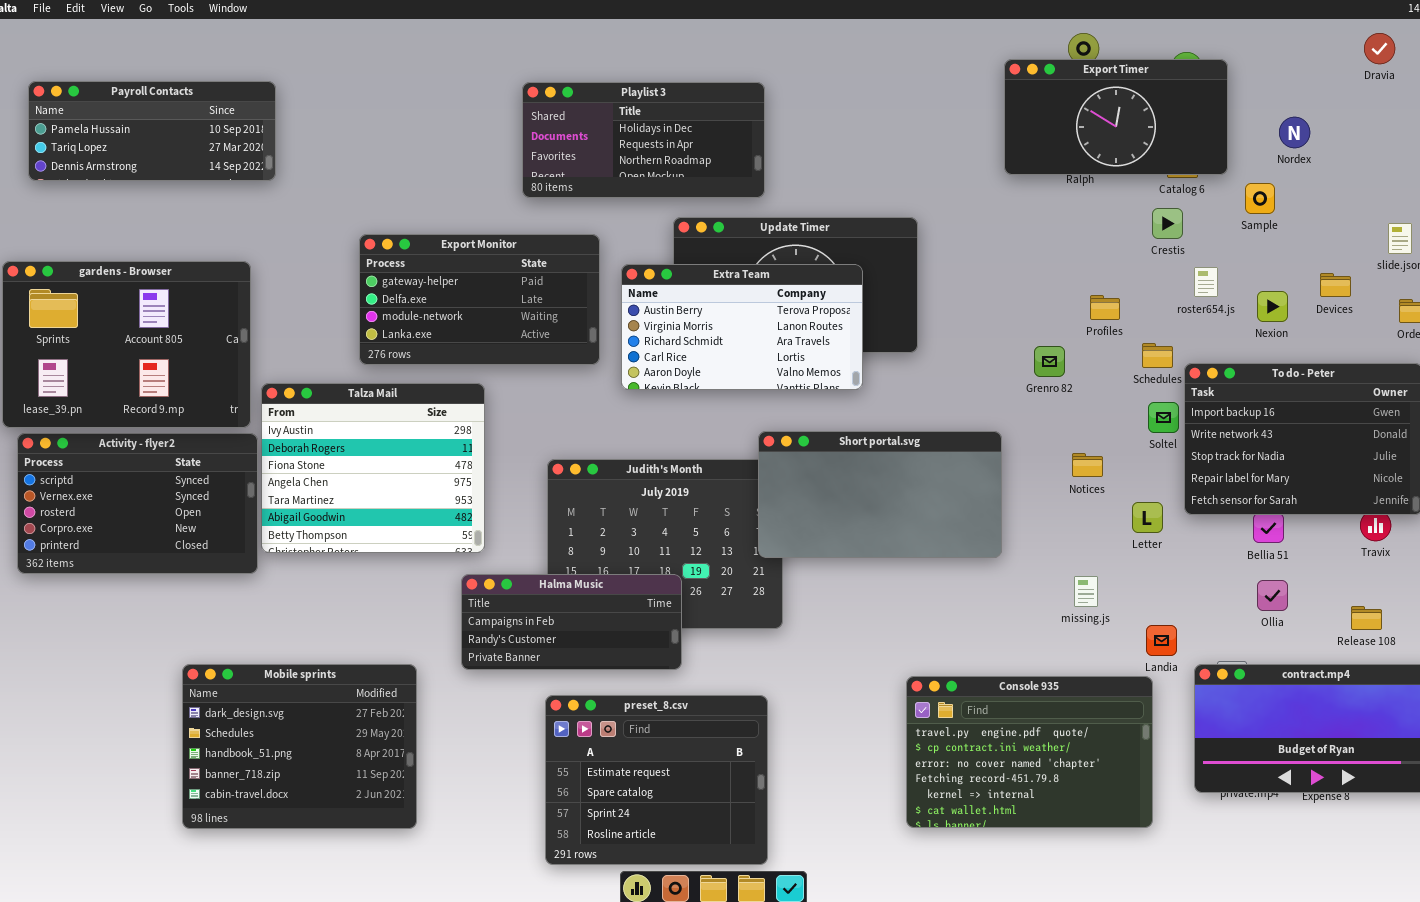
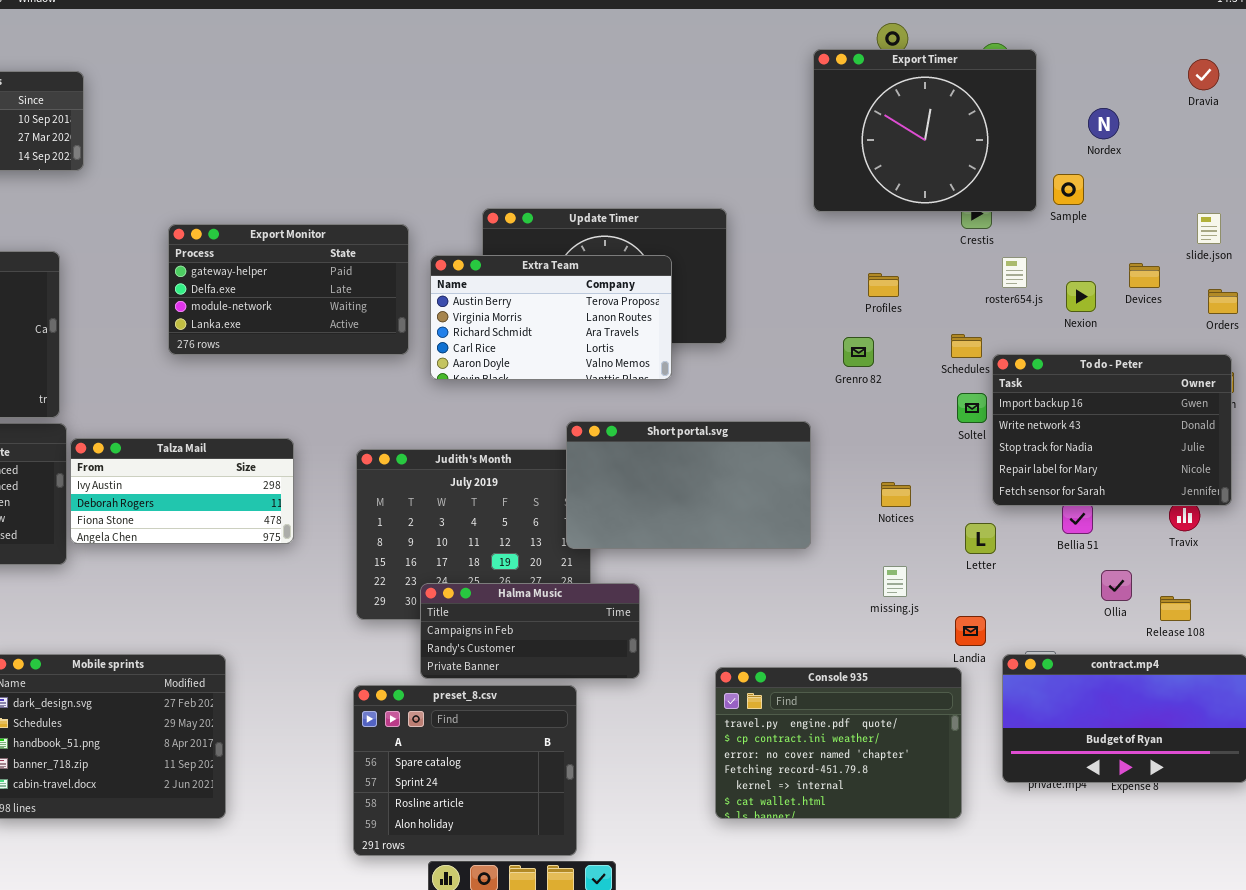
Dravia: [1364,33,1395,64] -> [1188,59,1219,90], moved
Export Timer: [1004,59,1228,175] -> [813,49,1037,212], resized
Playlist 3: [522,82,765,198] -> none, closed
Profiles: [1090,295,1120,320] -> [868,273,899,297], moved
Talza Mail: [261,383,485,553] -> [70,438,294,544], resized
Notices: [1072,453,1103,477] -> [881,482,911,507], moved
Letter: [1132,502,1163,533] -> [965,523,996,554], moved
Halma Music: [461,574,682,670] -> [420,583,640,679], moved
Ollia: [1257,580,1288,611] -> [1101,570,1132,601], moved
preset_8.csv: [545,695,768,865] -> [353,685,577,856], scrolled down 1 row

